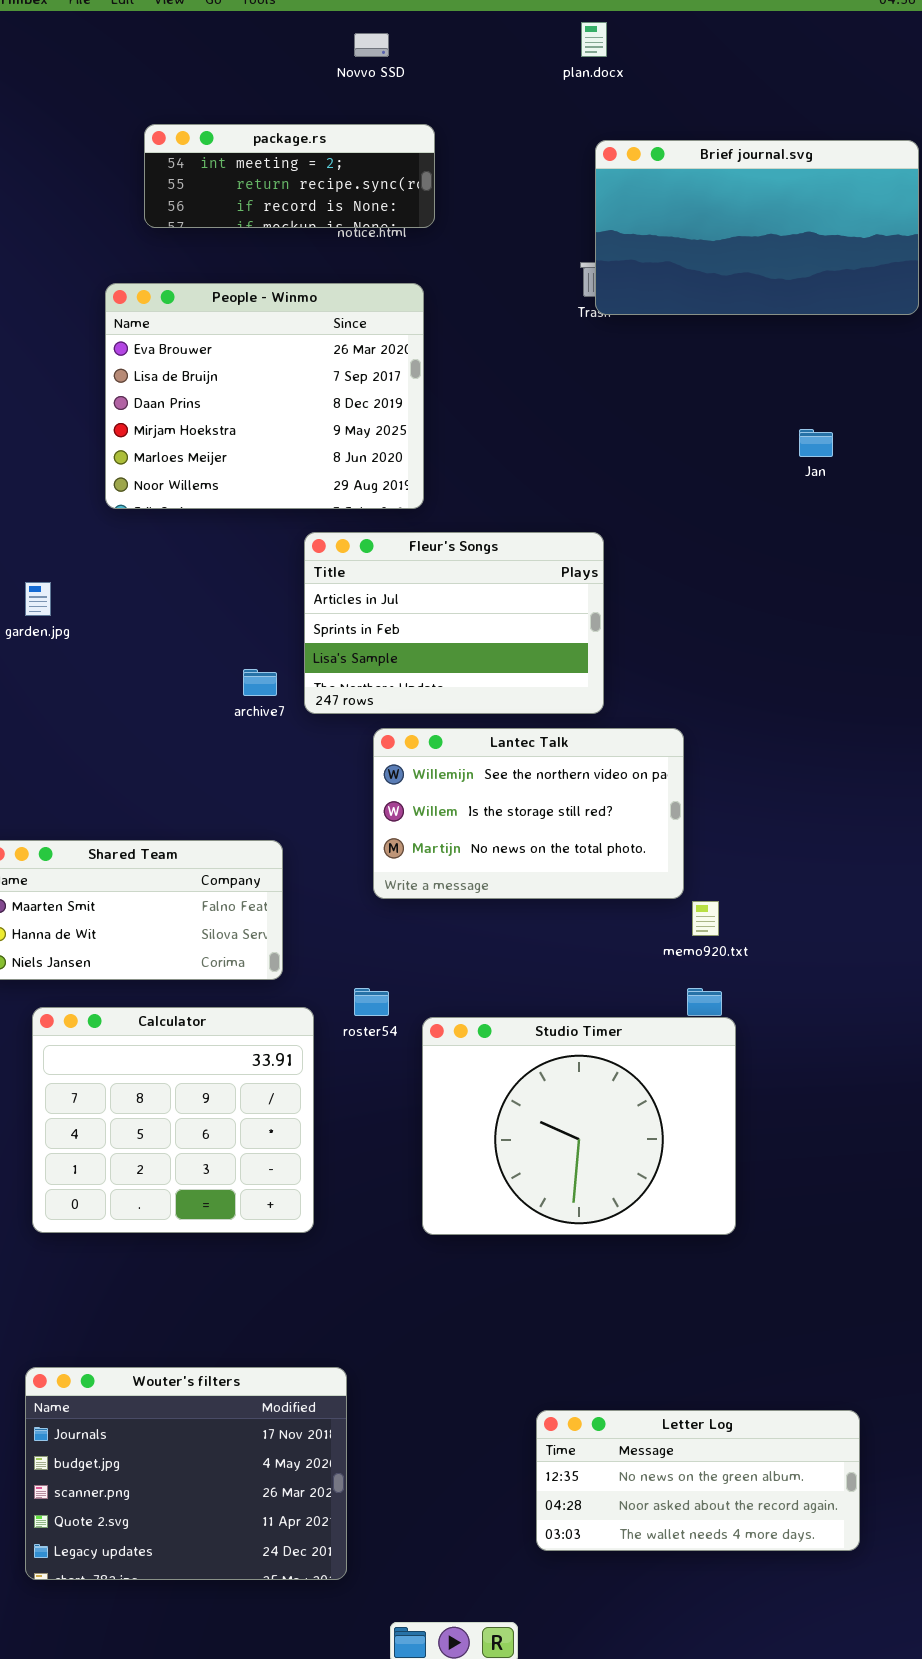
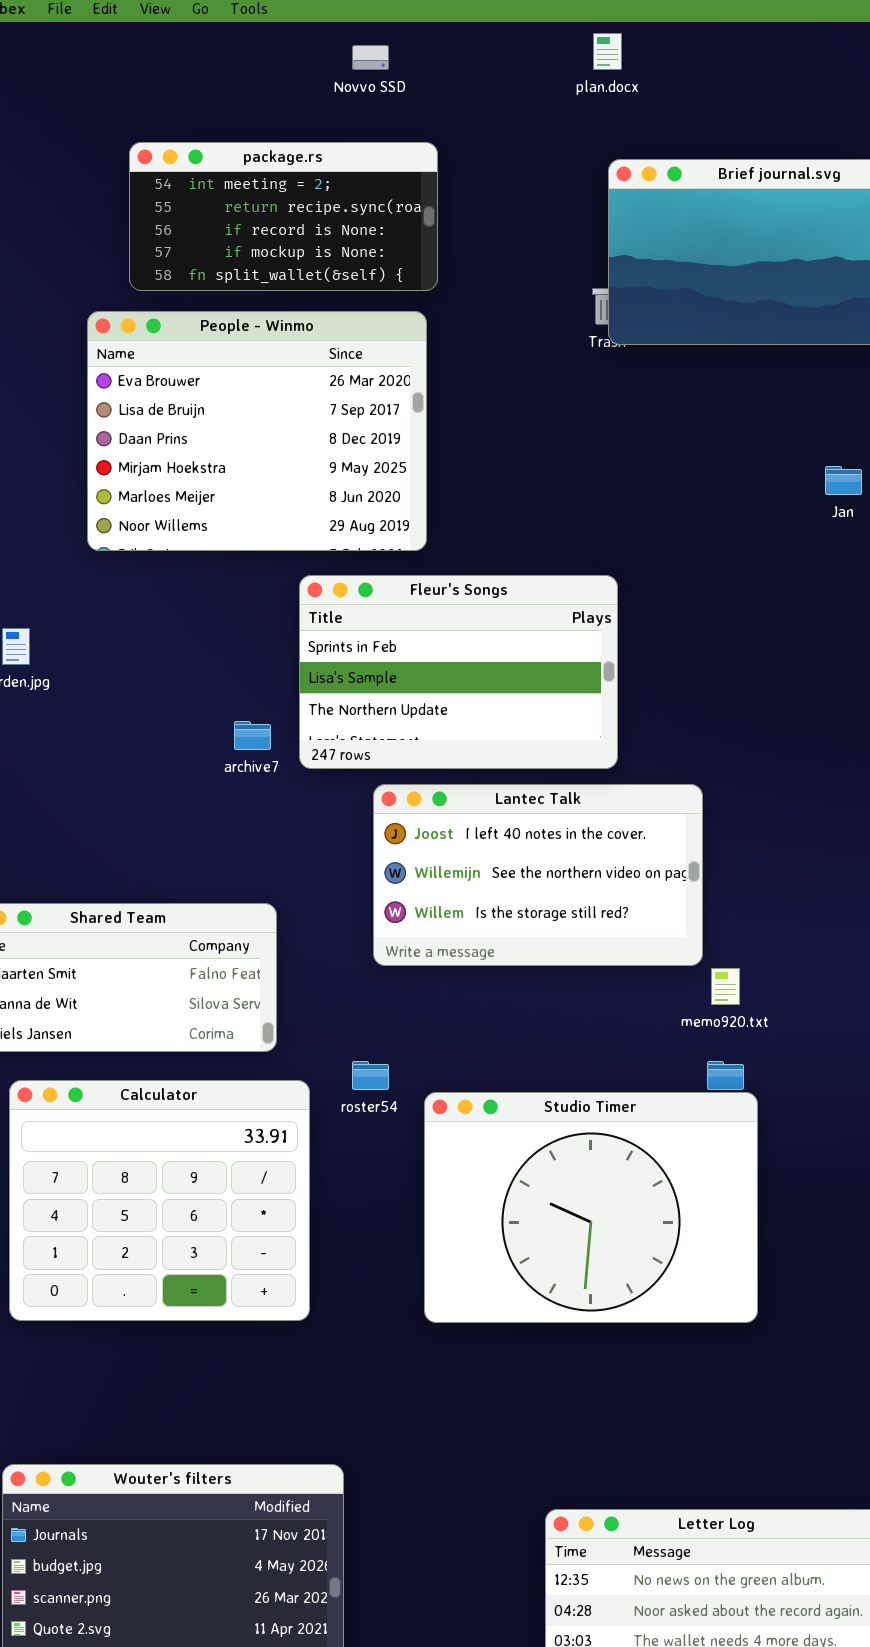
package.rs: [144,124,435,228] -> [129,142,438,291], resized
Fleur's Songs: [304,532,604,714] -> [299,575,618,769], scrolled down 1 row
Lantec Talk: [373,728,684,899] -> [373,784,703,966], scrolled up 1 row

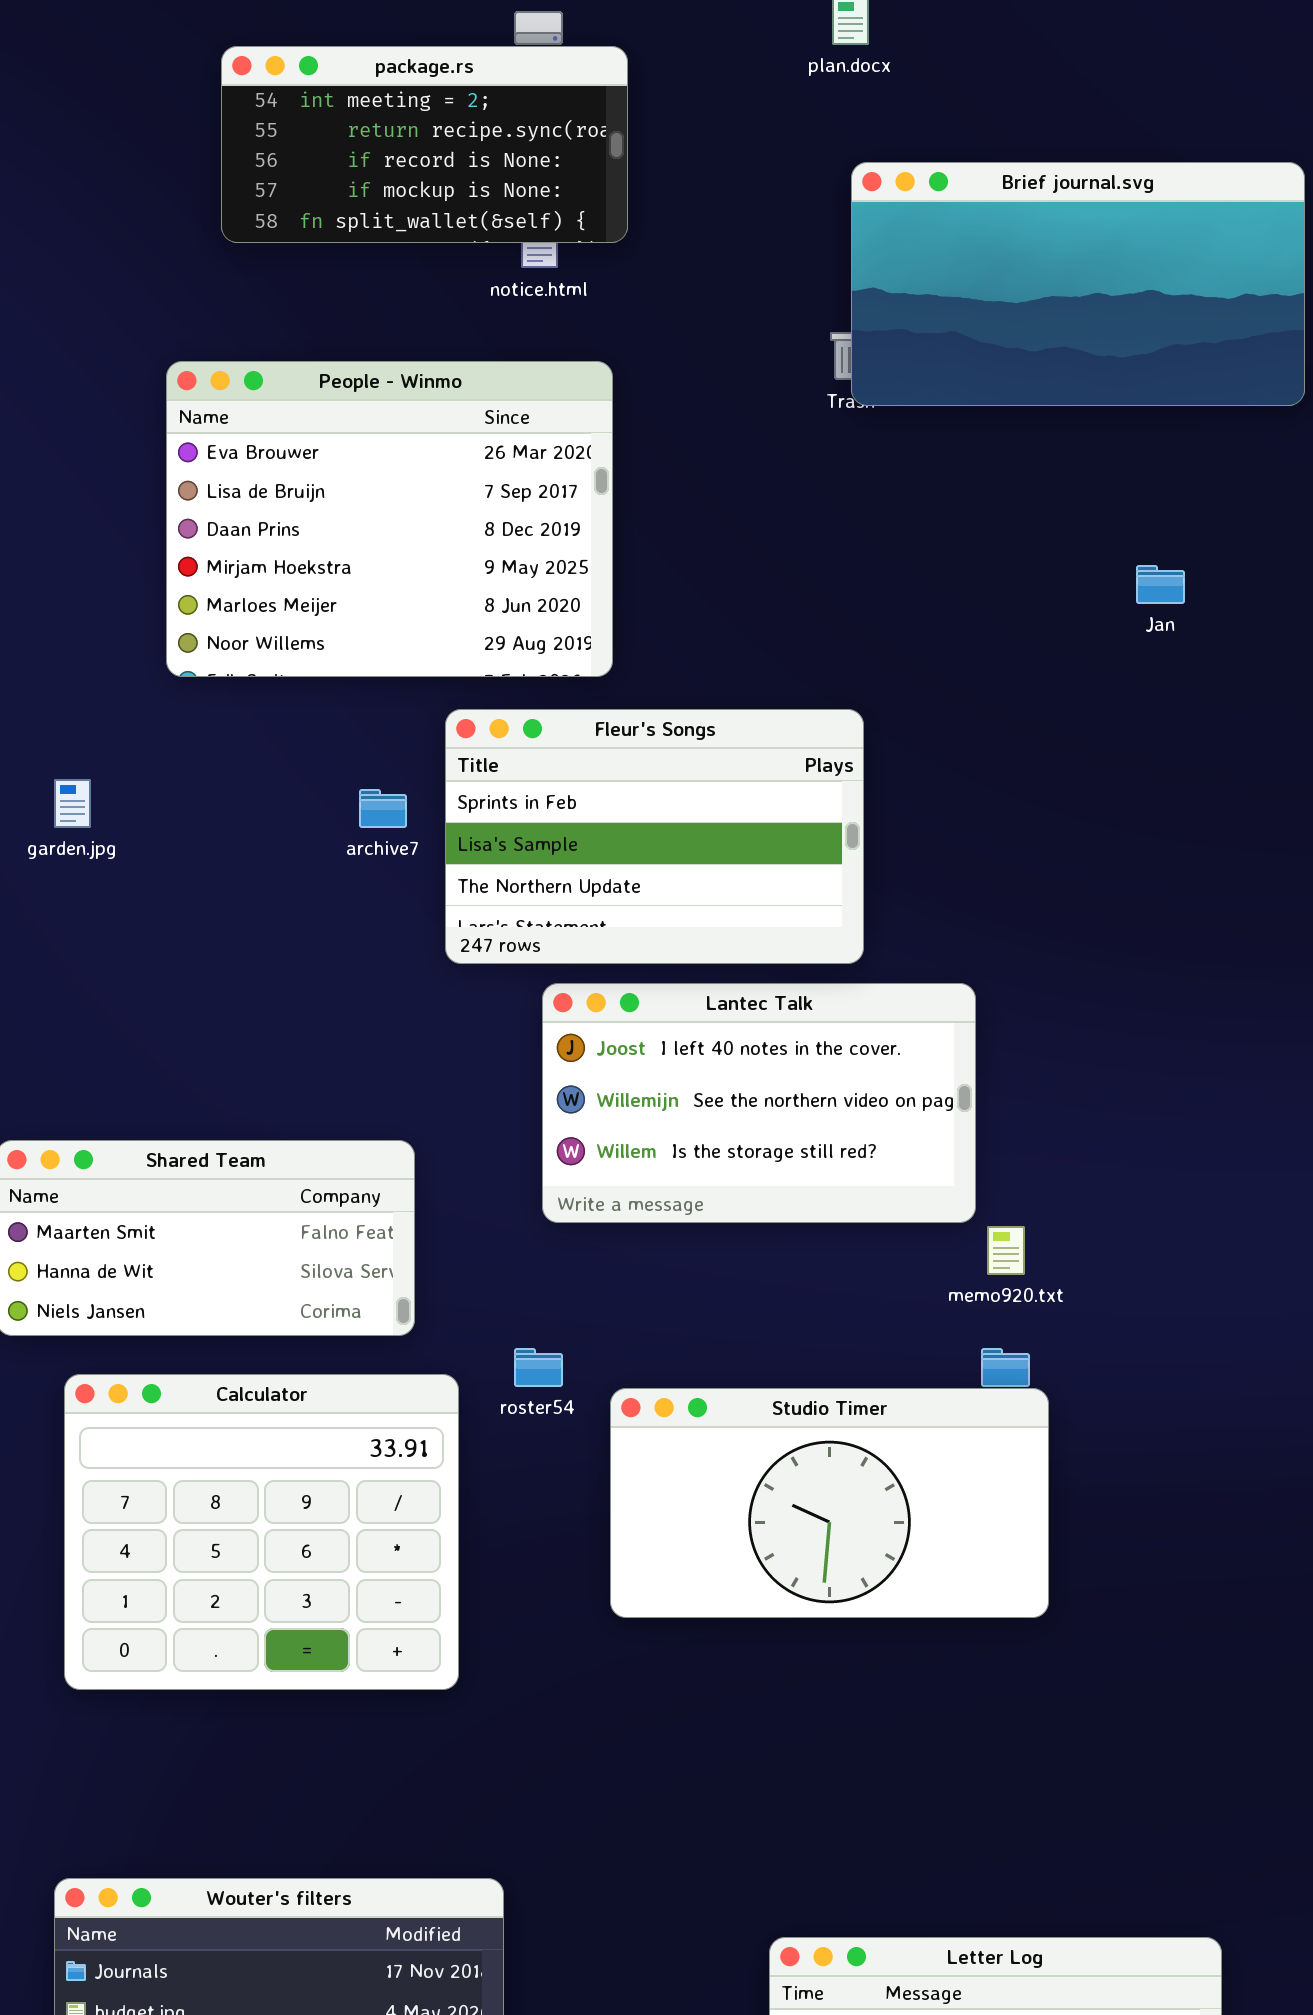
package.rs: [129,142,438,291] -> [221,46,628,243], moved
archive7: [234,721,271,750] -> [359,789,407,828], moved
Studio Timer: [424,1092,758,1323] -> [610,1388,1049,1618], resized

